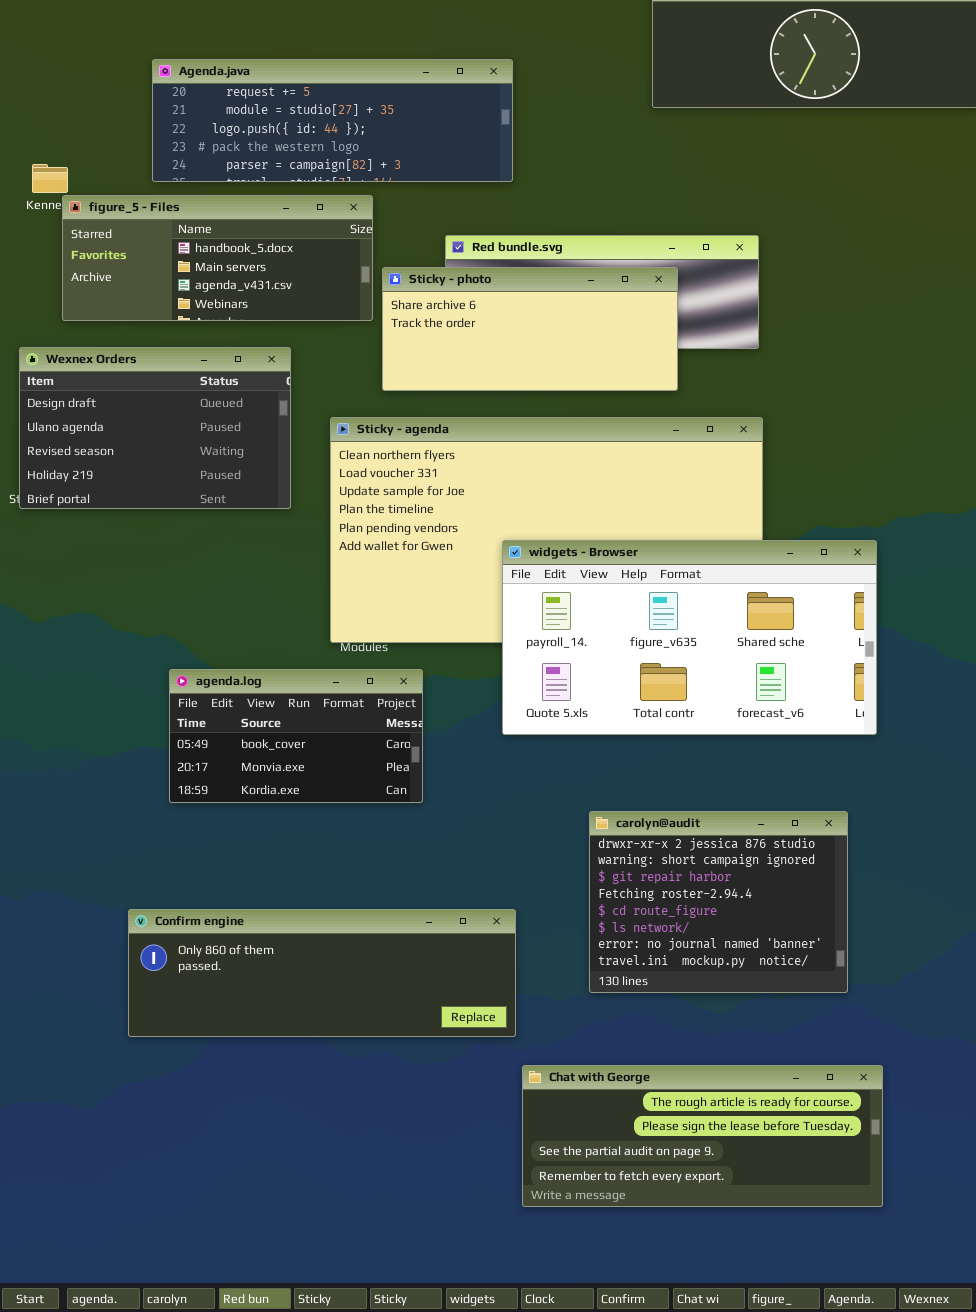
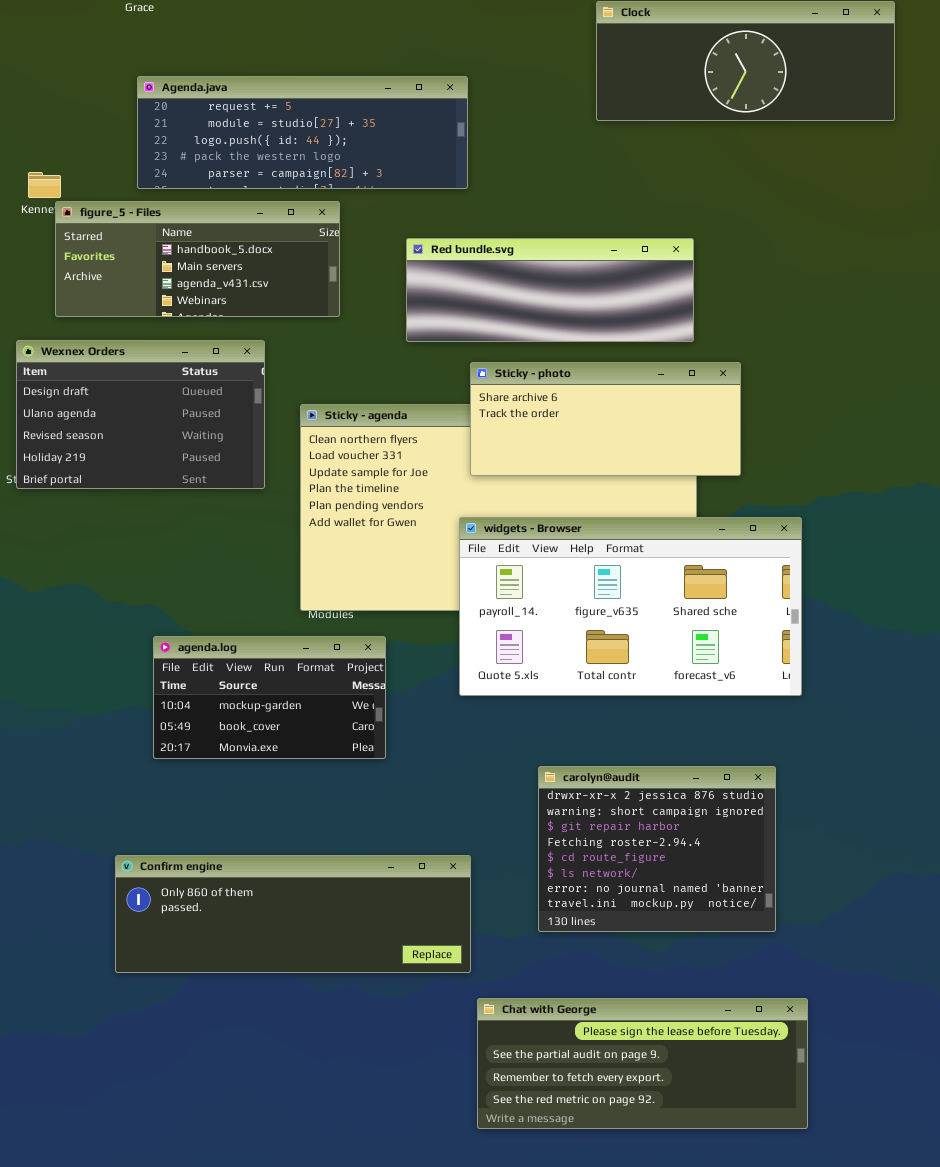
Sticky - photo: [382,267,678,391] -> [470,362,741,476], moved
agenda.log: [169,669,423,803] -> [153,636,386,759], scrolled up 1 row
Chat with George: [522,1065,883,1207] -> [477,998,808,1129], scrolled down 1 row

